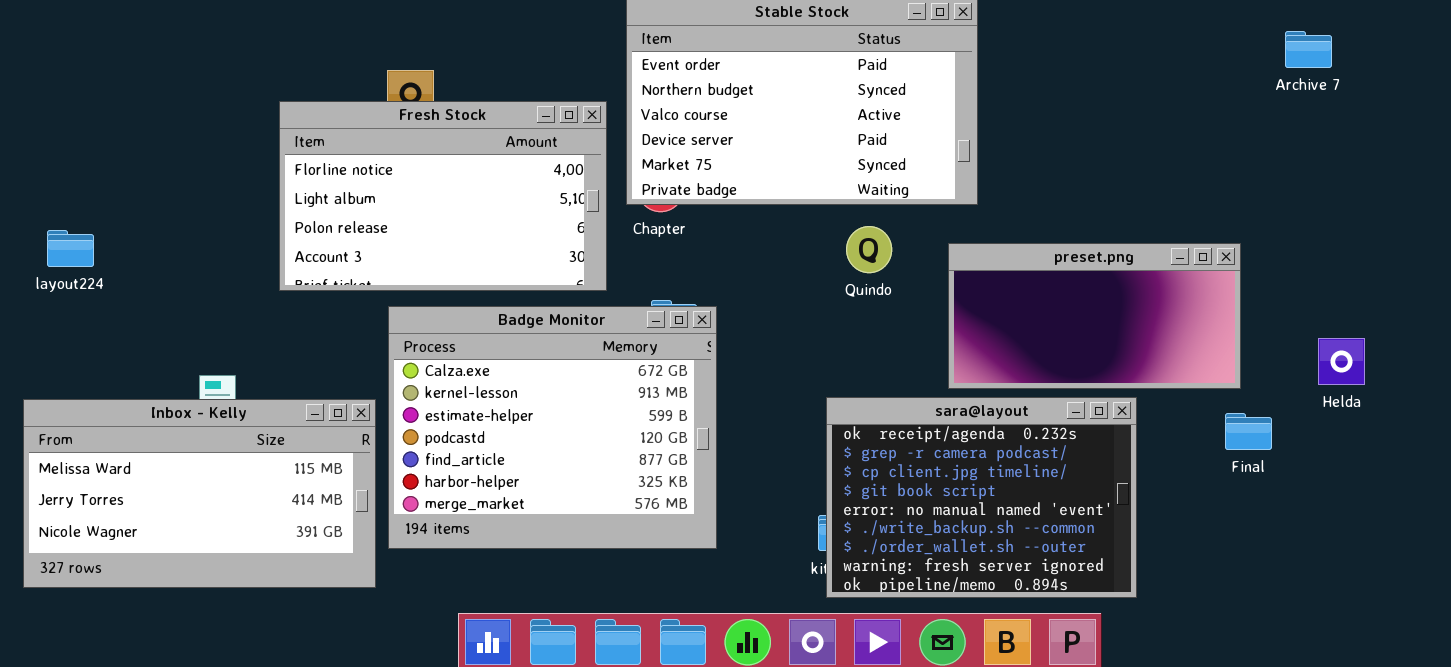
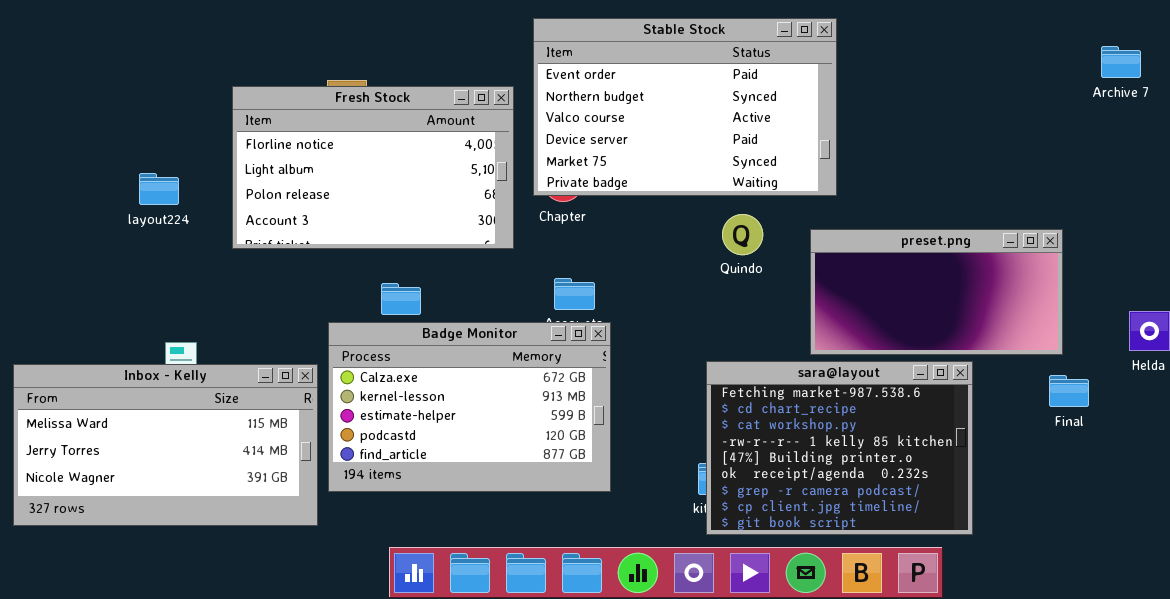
Fresh Stock: [279,101,607,291] -> [232,86,514,249], moved
layout224: [47,230,94,267] -> [139,173,179,205], moved
Badge Monitor: [388,306,717,549] -> [328,322,611,492], resized
sara@layout: [826,397,1137,598] -> [706,361,973,535], scrolled up 5 rows

